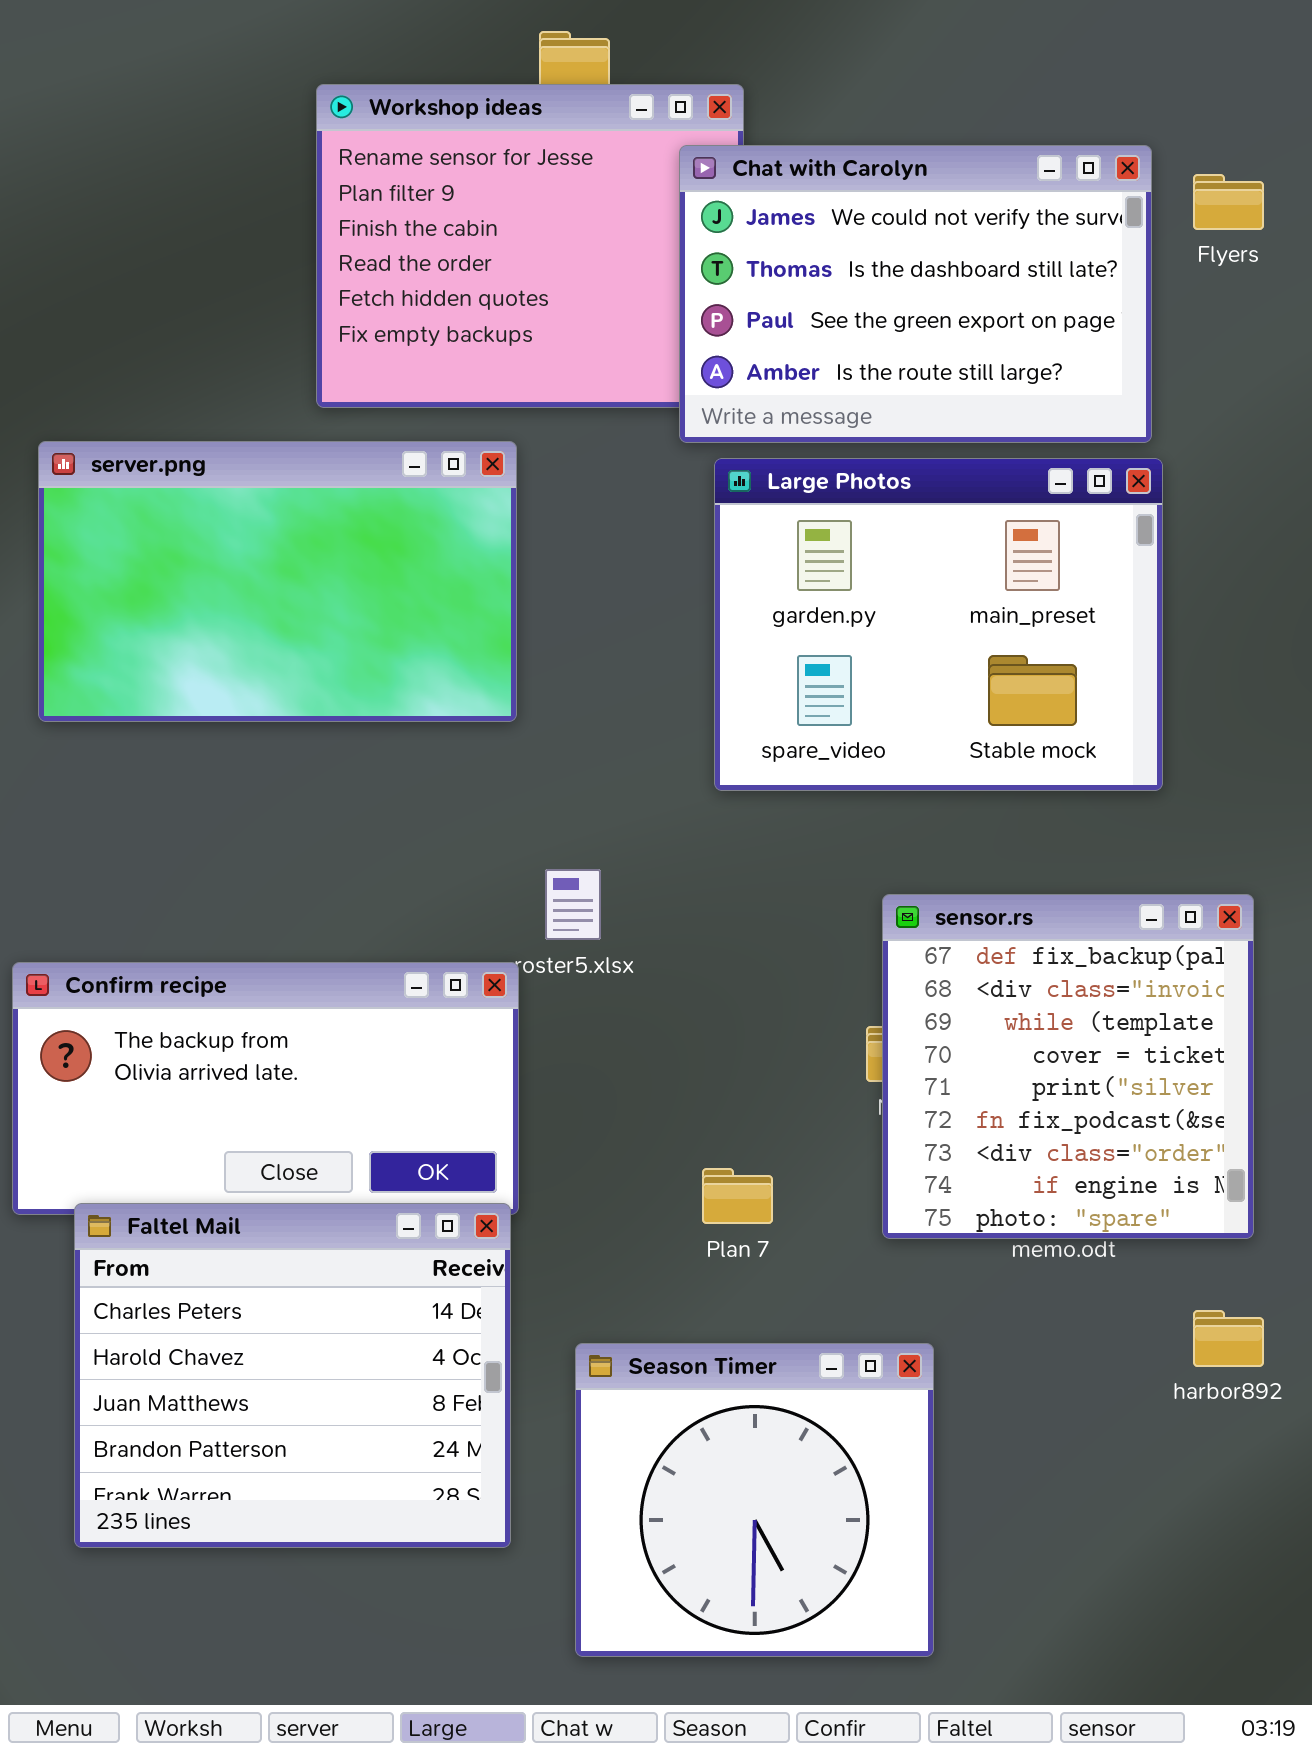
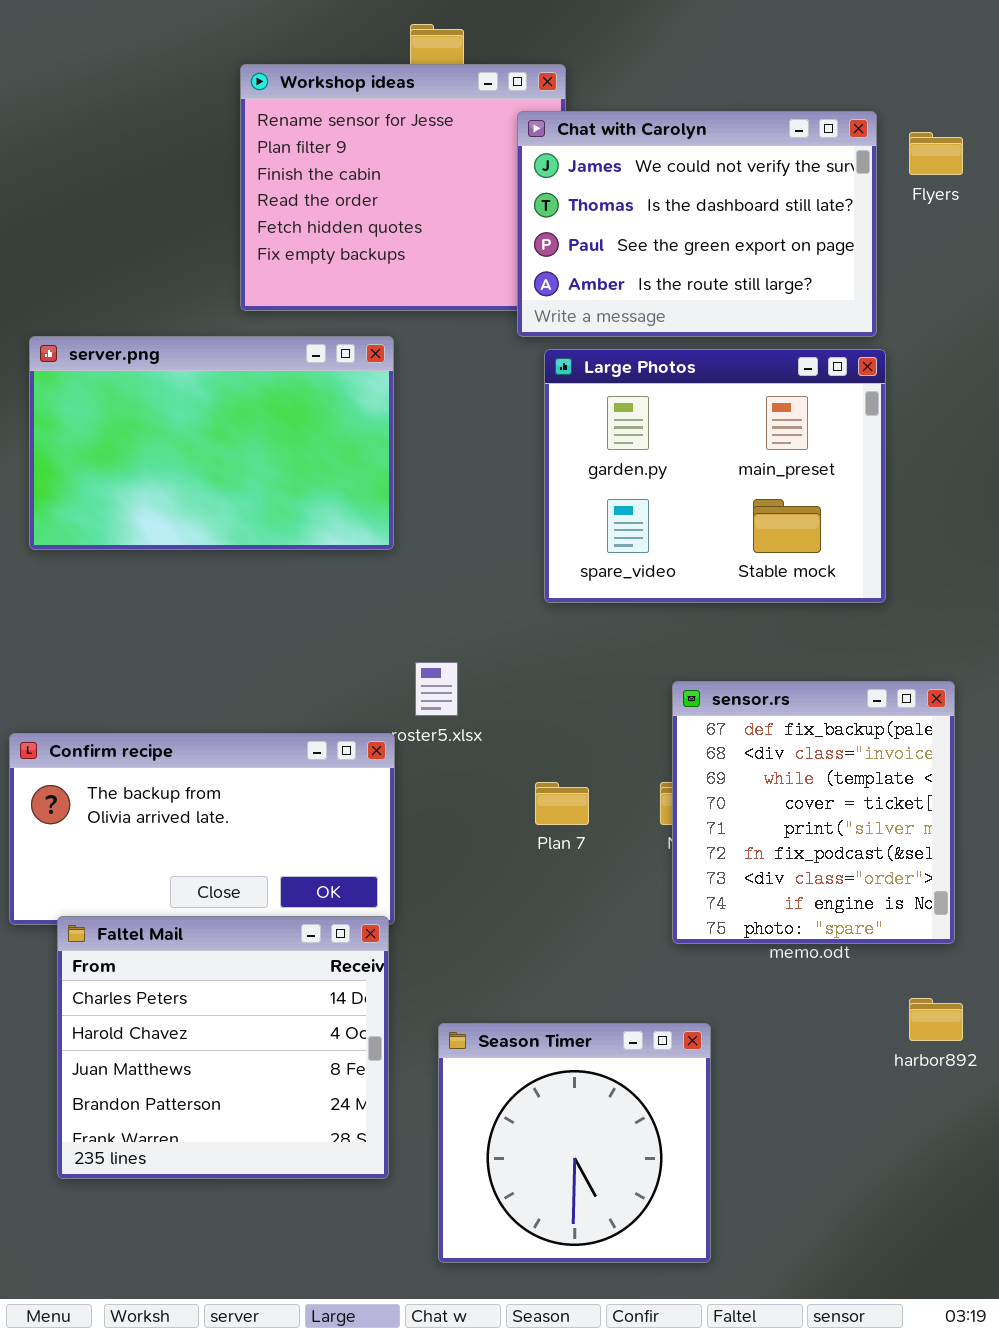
Plan 7: [702,1168,773,1224] -> [535,782,589,825], moved

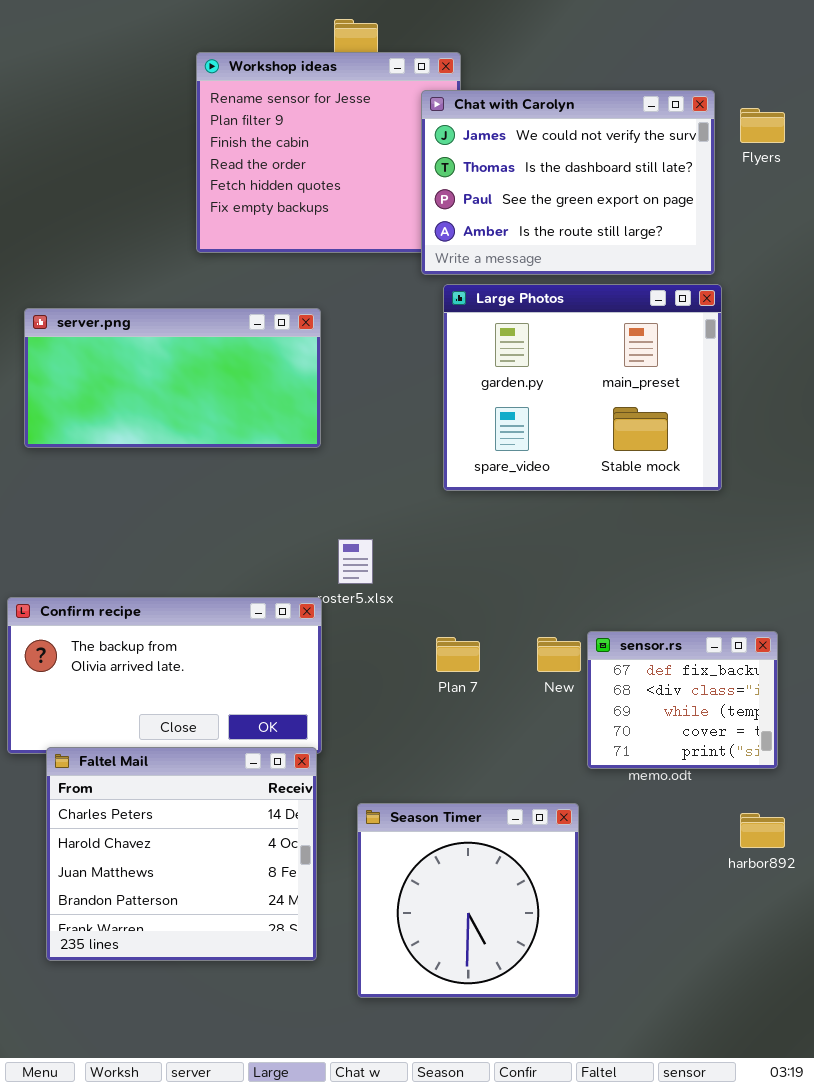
server.png: [29,336,394,550] -> [24,308,321,448], resized
sensor.rs: [672,681,955,944] -> [587,631,778,769], resized
Season Timer: [438,1023,711,1263] -> [357,803,579,998], moved

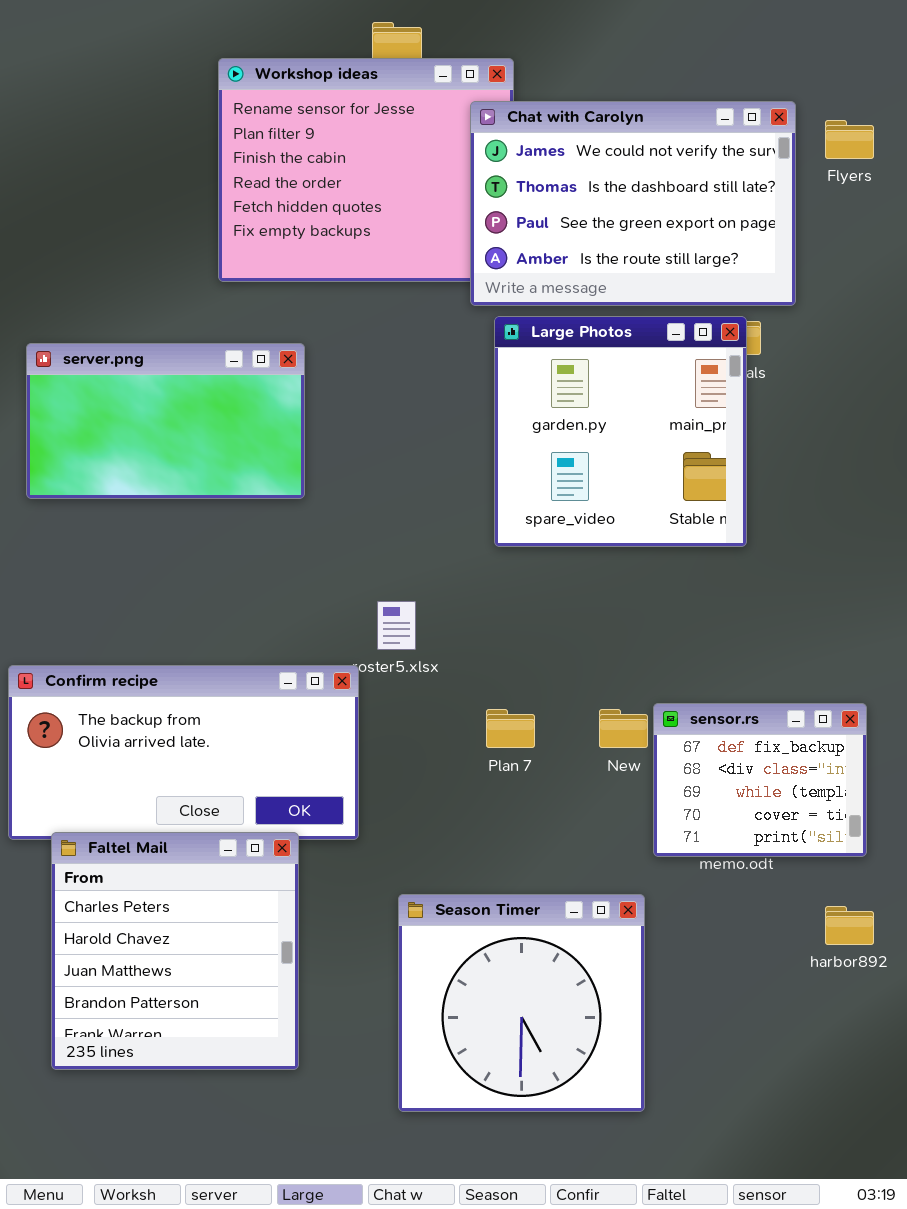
Large Photos: [443,284,722,491] -> [494,316,747,547], resized
server.png: [24,308,321,448] -> [26,343,305,499], resized
Faltel Mail: [46,747,317,961] -> [51,832,299,1070], resized

